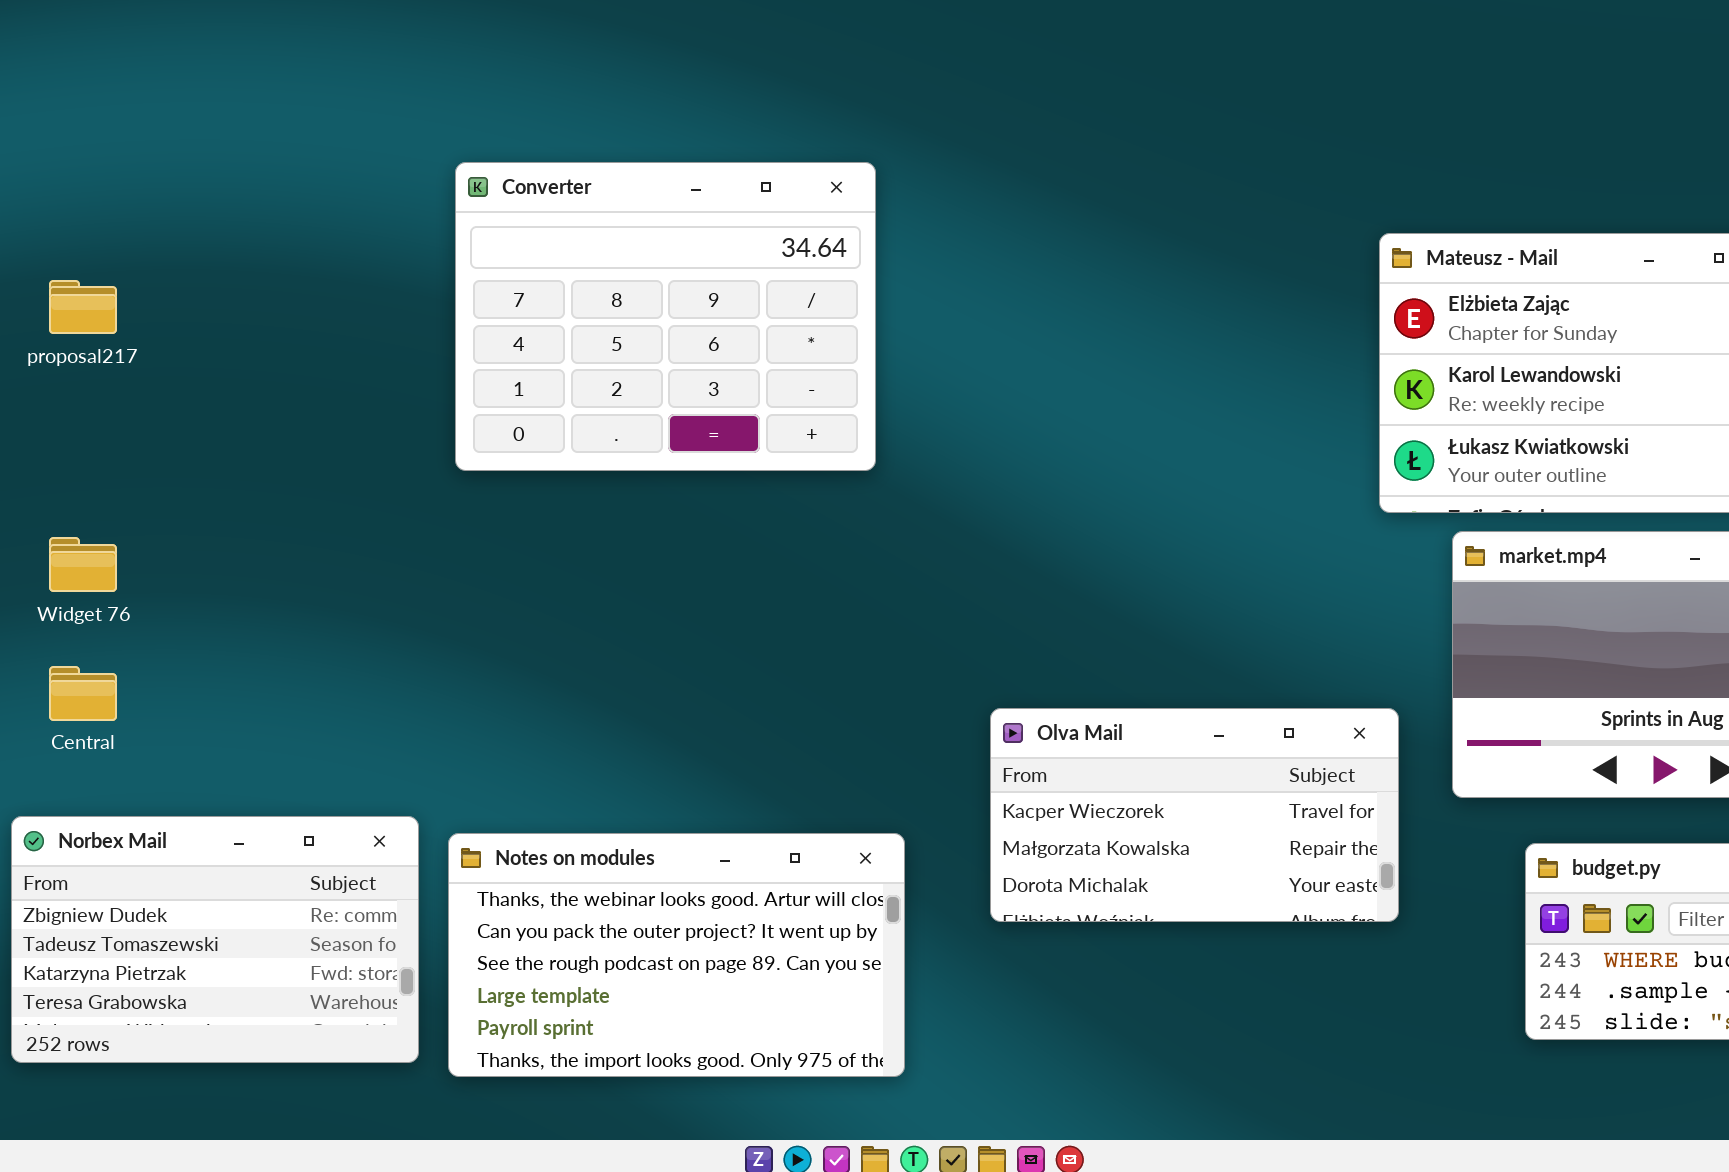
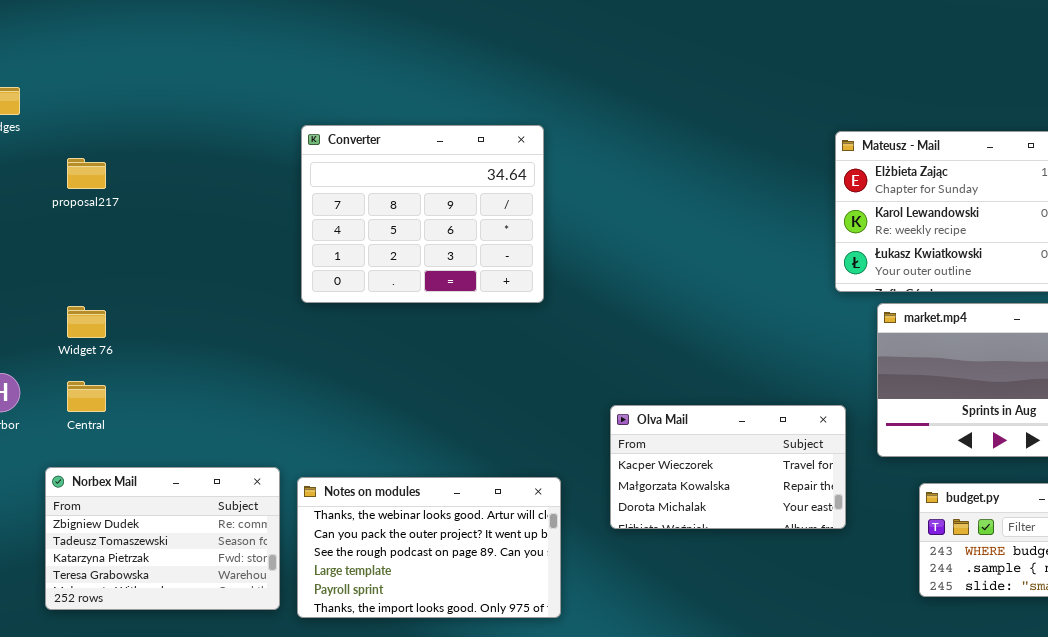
Converter: [455,162,876,471] -> [301,125,544,303], moved

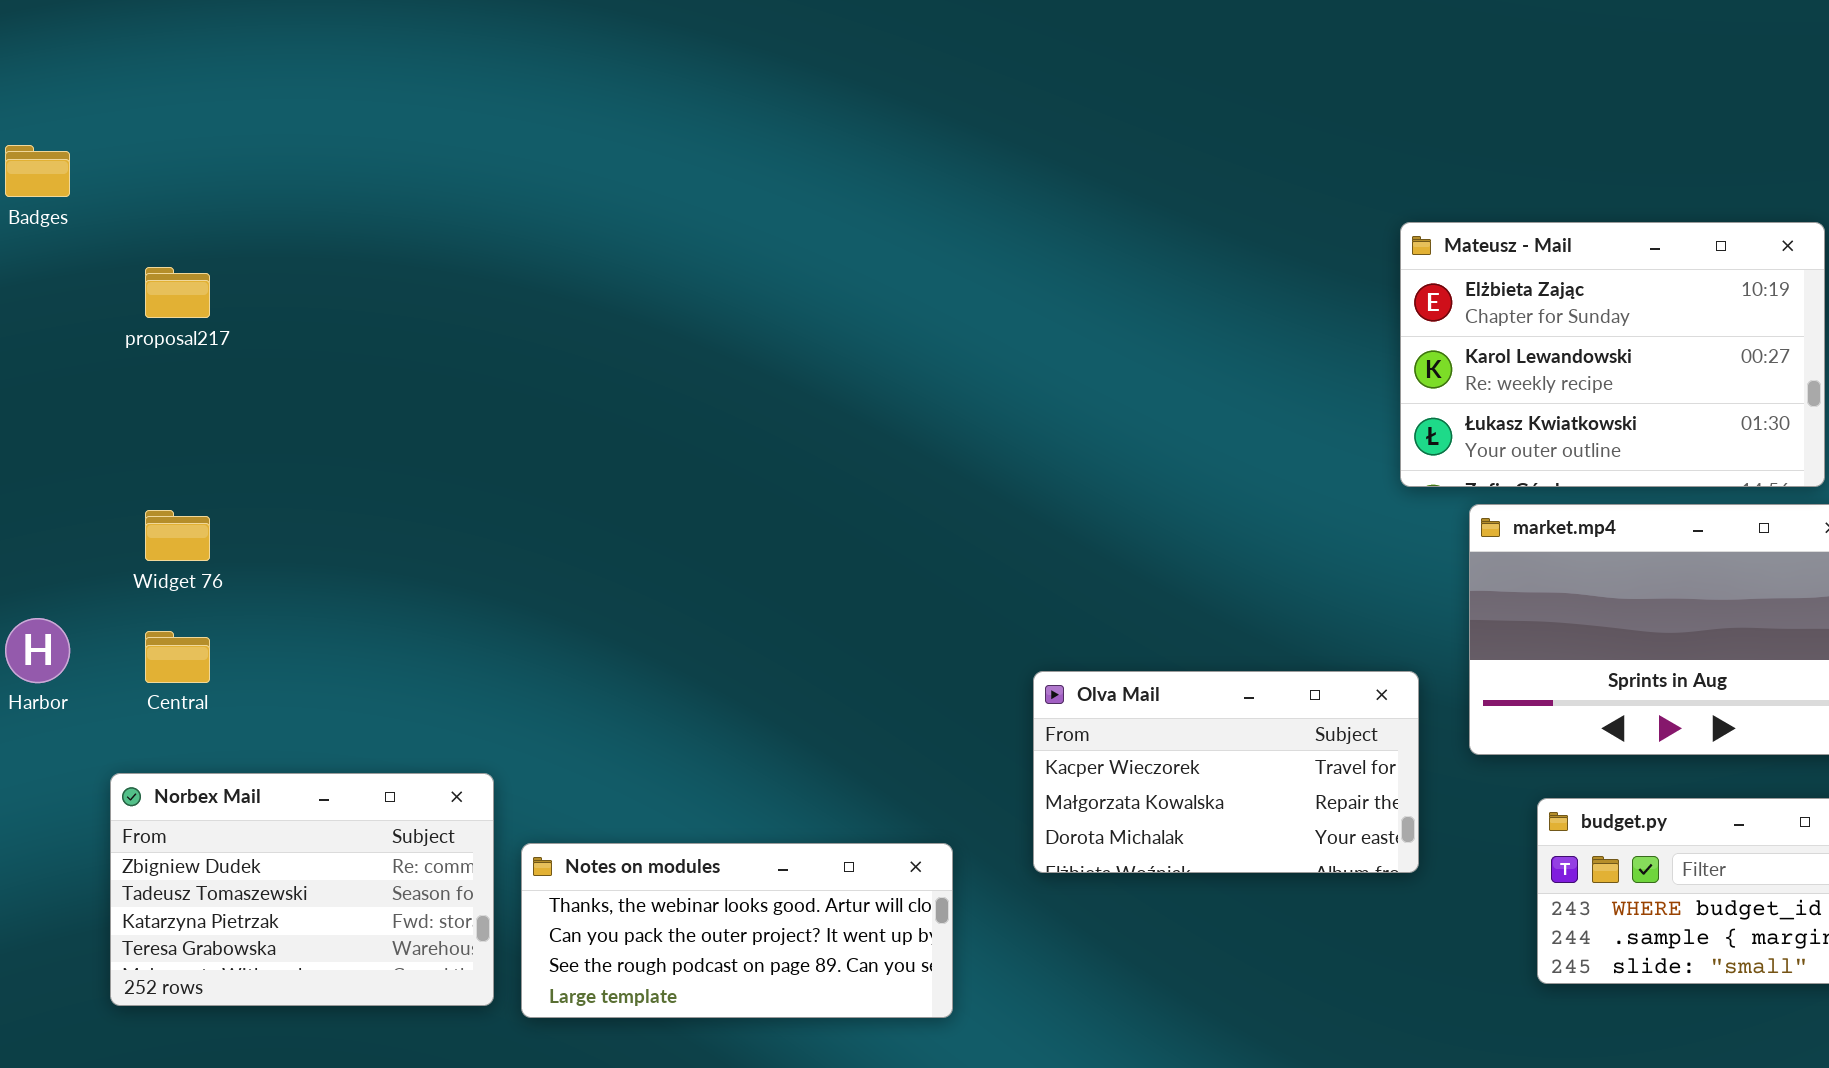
Converter: [301,125,544,303] -> none, closed
Notes on modules: [297,477,561,618] -> [521,843,953,1018], resized

